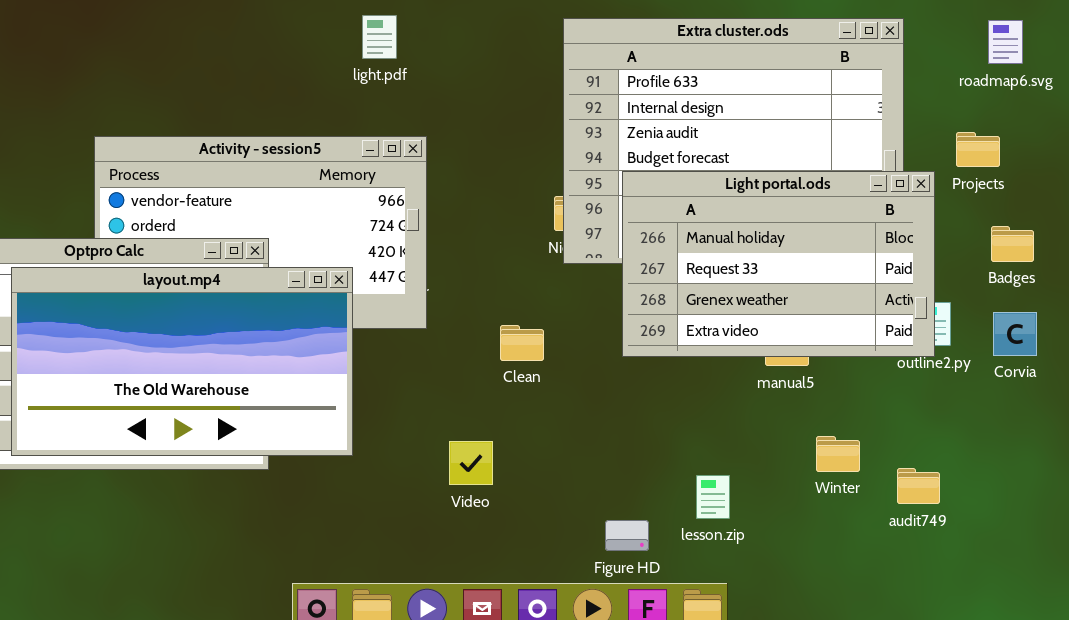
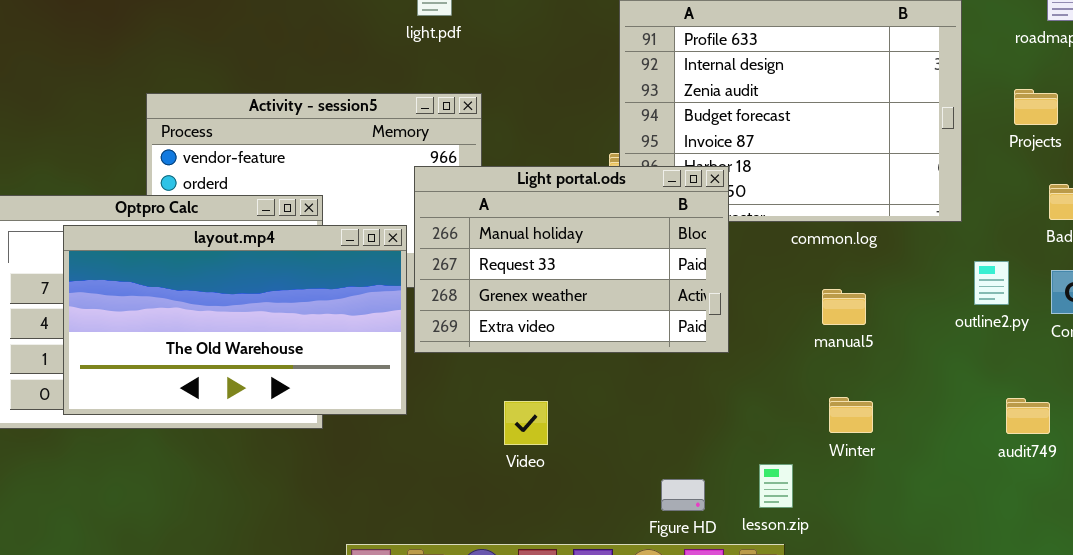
Light portal.ods: [622,171,935,357] -> [414,166,729,353], moved
Winter: [816,436,860,472] -> [829,397,873,433], moved
audit749: [897,468,940,504] -> [1006,398,1050,434], moved
lesson.zip: [696,475,730,519] -> [759,464,793,508], moved

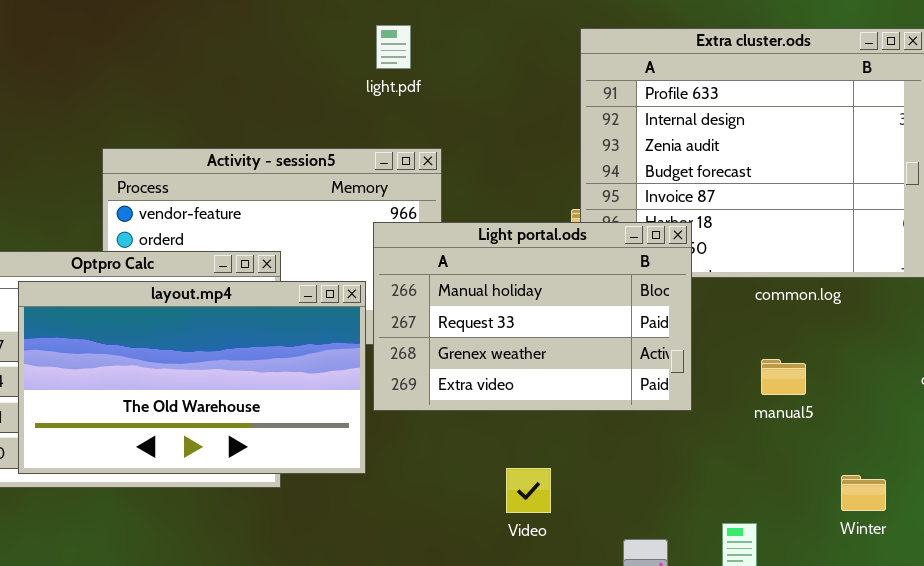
manual5: [822,289,866,325] -> [761,359,806,395], moved
Winter: [829,397,873,433] -> [841,475,886,511], moved
Video: [504,401,548,445] -> [506,468,551,513], moved

